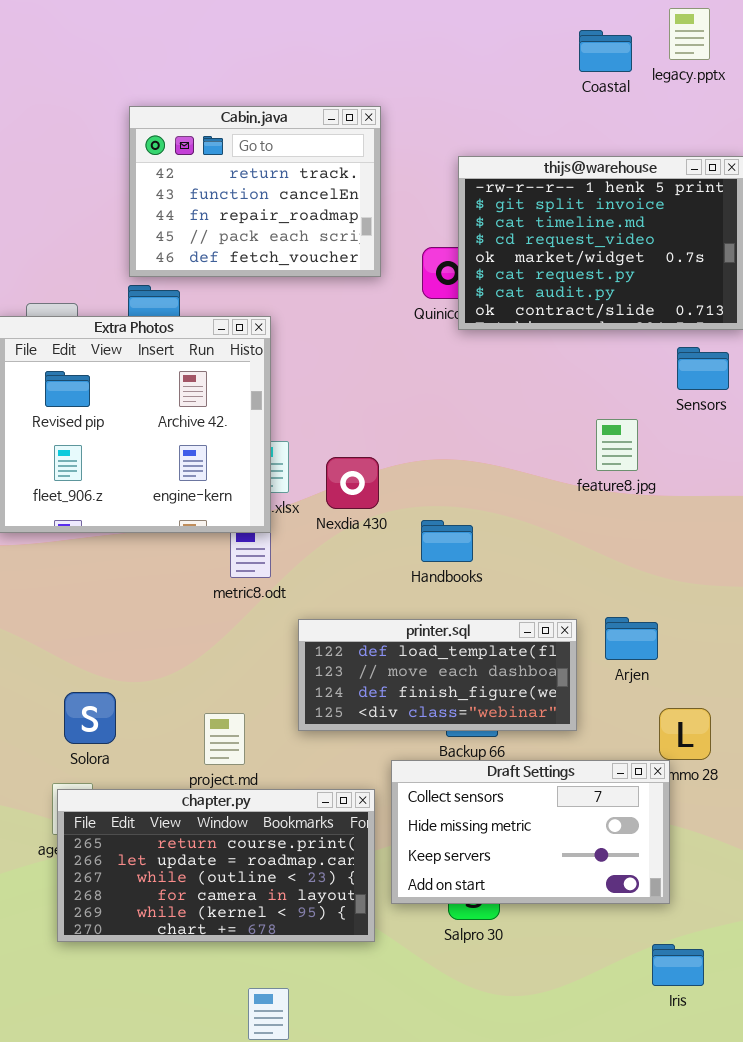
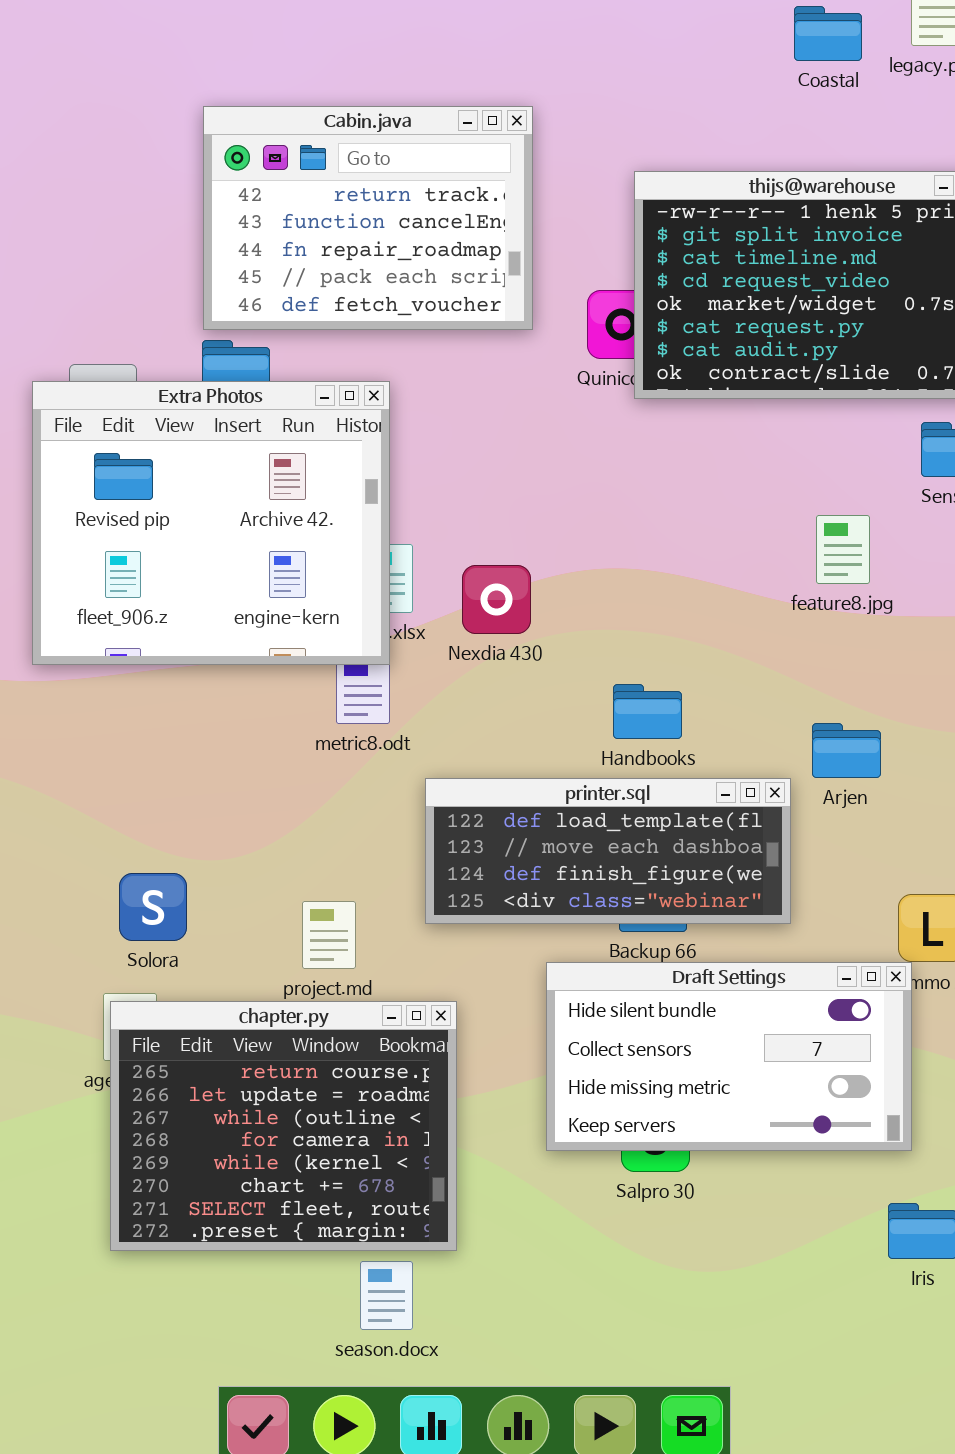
Handbooks: [421,520,473,562] -> [613,684,682,739], moved
Arjen: [605,617,658,660] -> [812,723,881,778], moved
Draft Settings: [391,760,670,904] -> [546,962,912,1151], scrolled up 1 row
chapter.py: [57,789,375,942] -> [110,1001,457,1251], resized

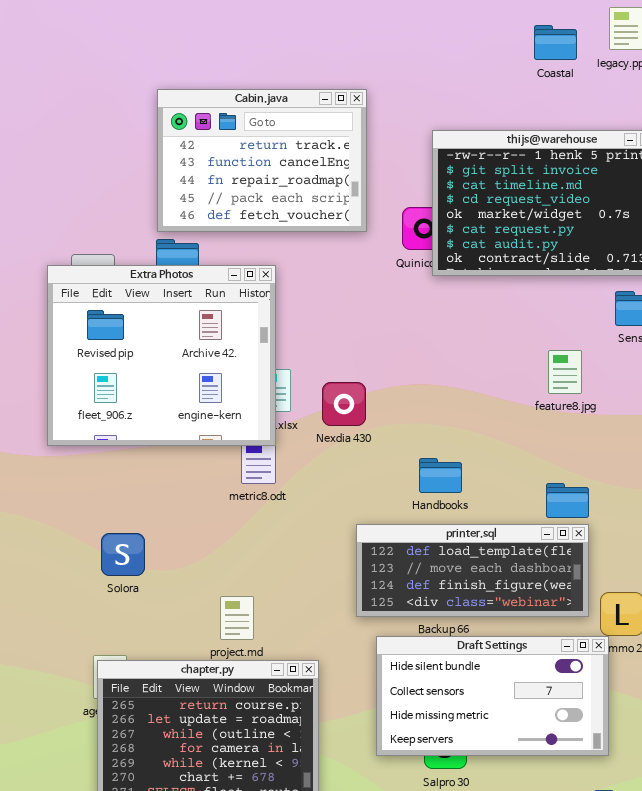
printer.sql: [425,778,791,924] -> [356,524,589,617], moved
Solora: [119,873,187,941] -> [101,533,145,576], moved

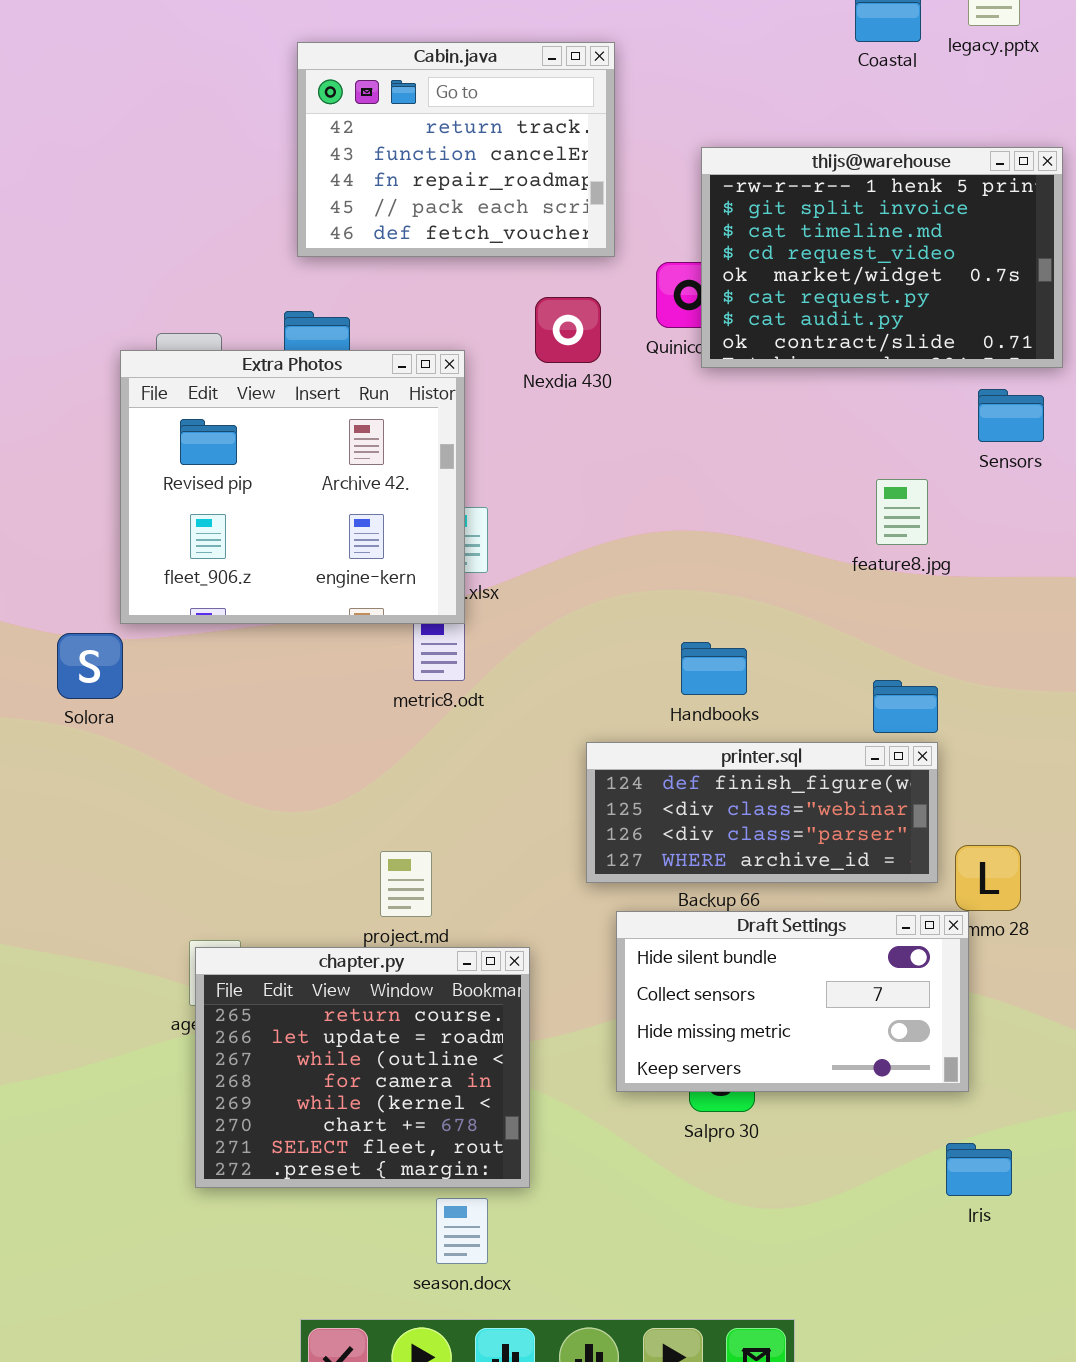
Cabin.java: [157,89,367,232] -> [297,42,615,257], moved
Nexdia 430: [322,382,366,426] -> [535,297,601,363], moved
printer.sql: [356,524,589,617] -> [586,742,938,883], scrolled down 2 rows
Solora: [101,533,145,576] -> [57,633,123,699], moved

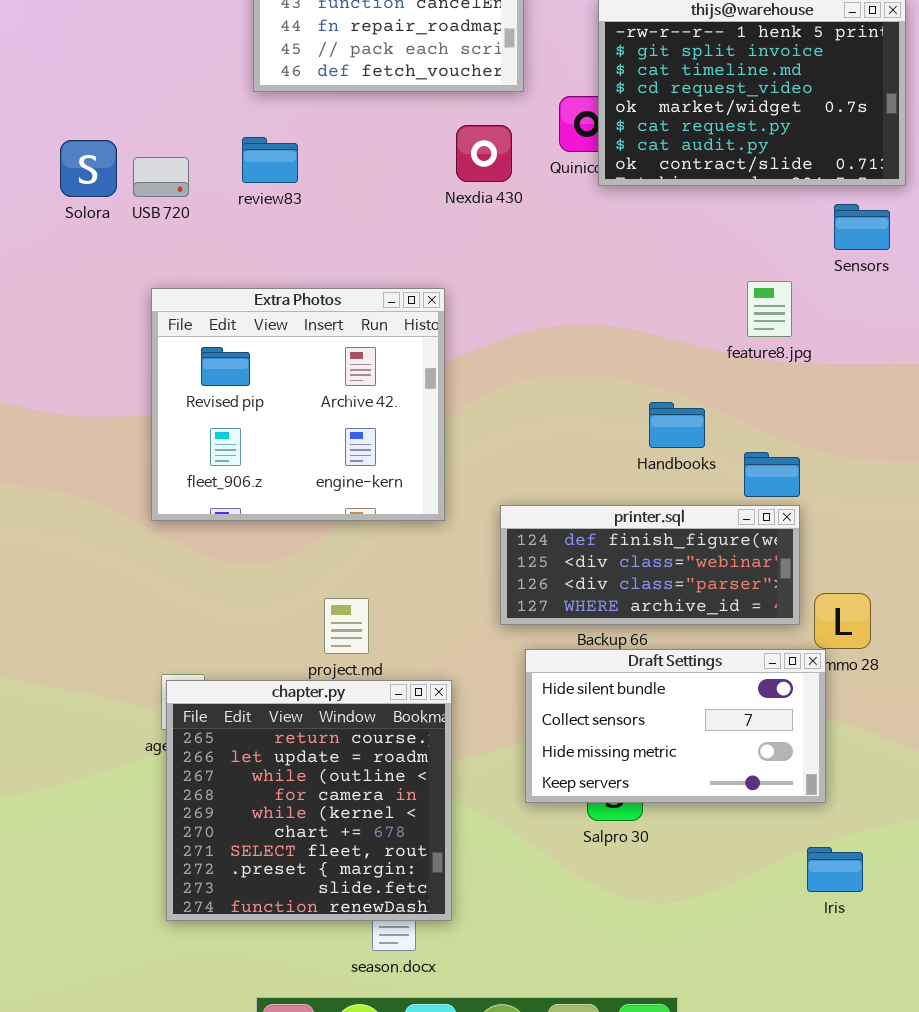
Extra Photos: [120,350,465,624] -> [151,288,445,521], moved
Solora: [57,633,123,699] -> [60,140,117,197], moved
Handbooks: [681,642,747,695] -> [649,402,705,448], moved
chapter.py: [195,947,530,1188] -> [166,680,452,921], resized

